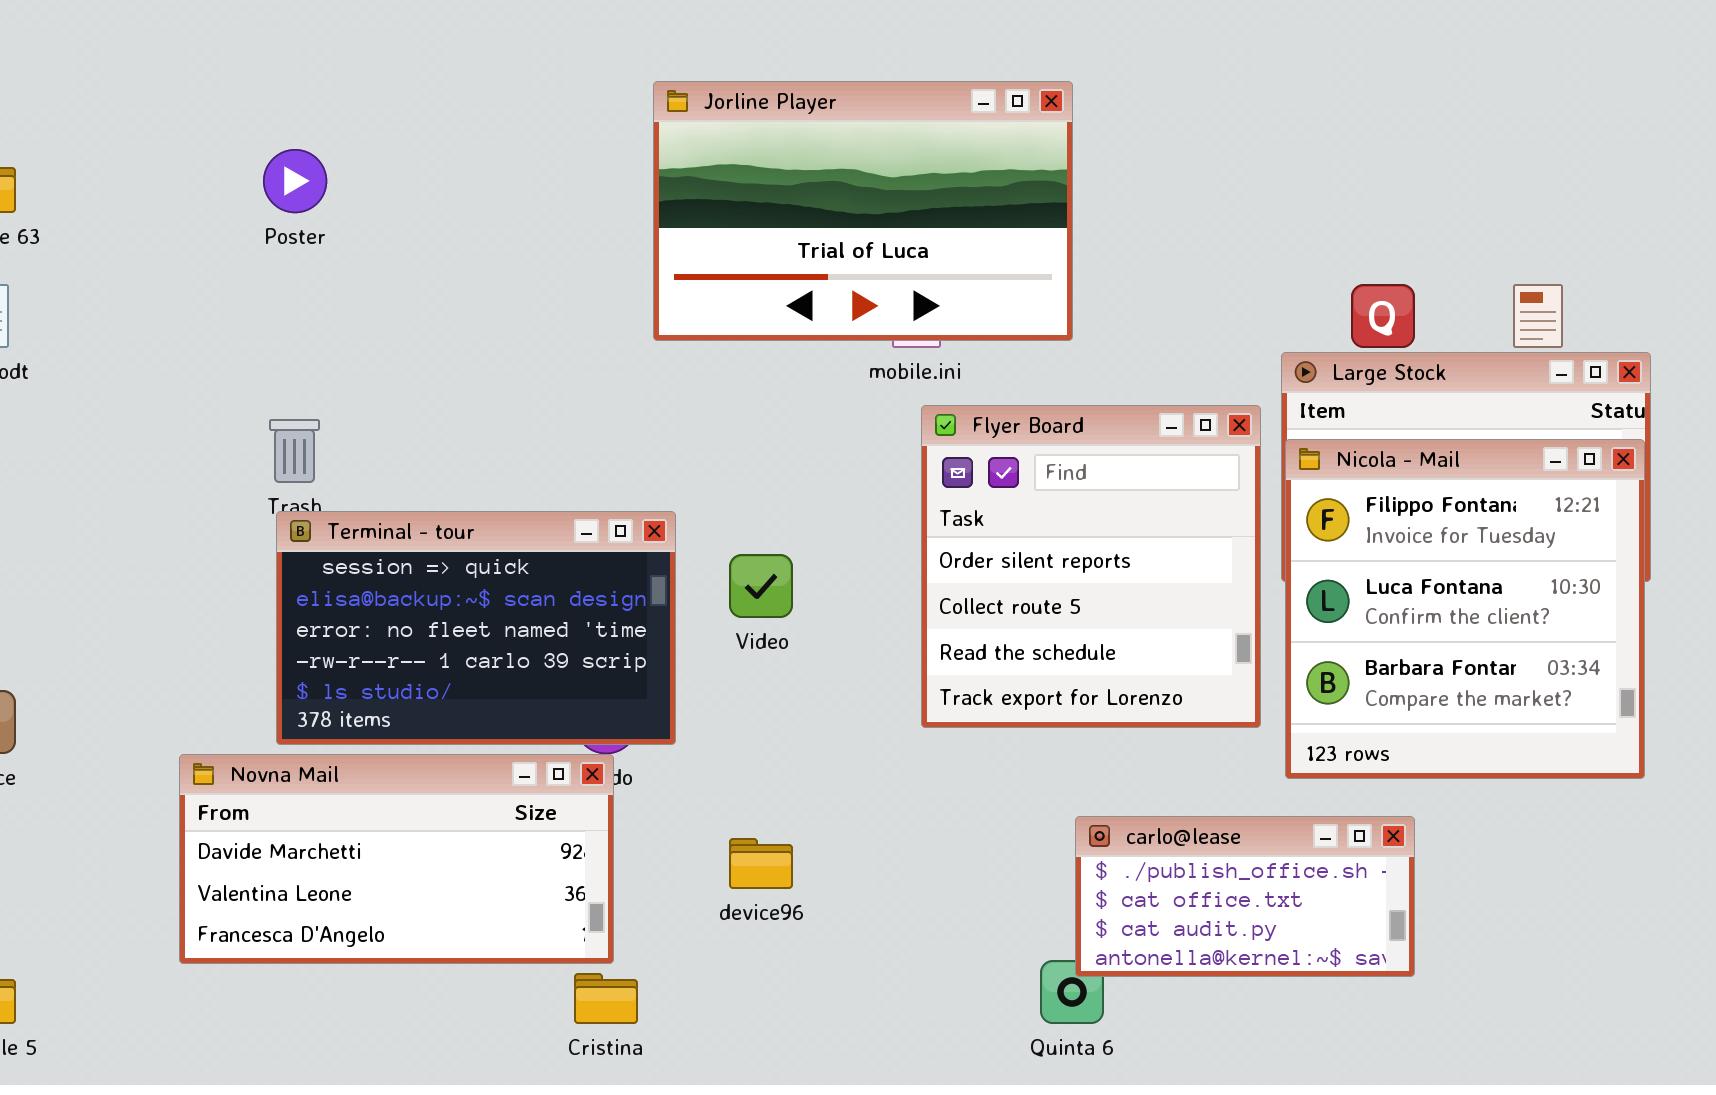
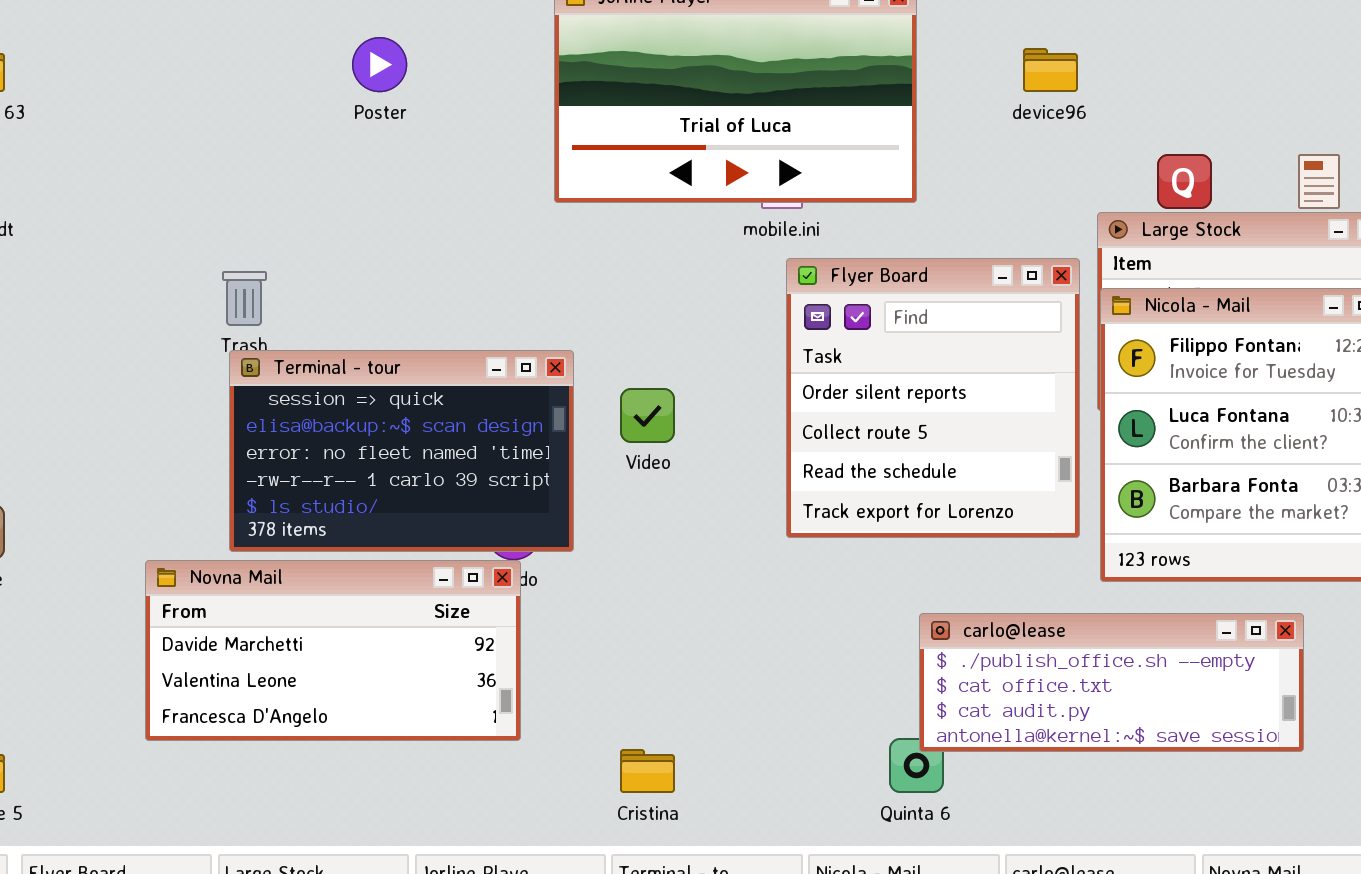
Poster: [263,149,327,213] -> [352,37,407,92], moved
carlo@lease: [1075,816,1415,977] -> [919,613,1304,752], resized
device96: [729,838,793,889] -> [1023,48,1078,92], moved
Cristina: [574,973,638,1024] -> [620,749,675,793], moved

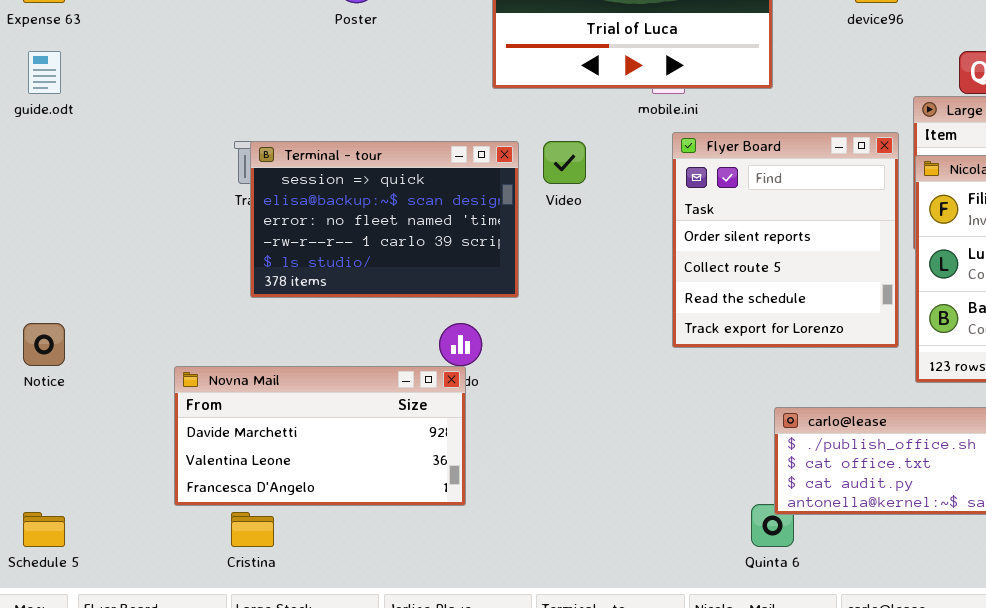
Terminal - tour: [229,350,574,552] -> [250,141,519,298], moved
Video: [620,388,675,443] -> [543,141,586,184], moved
Cristina: [620,749,675,793] -> [231,512,274,547], moved

